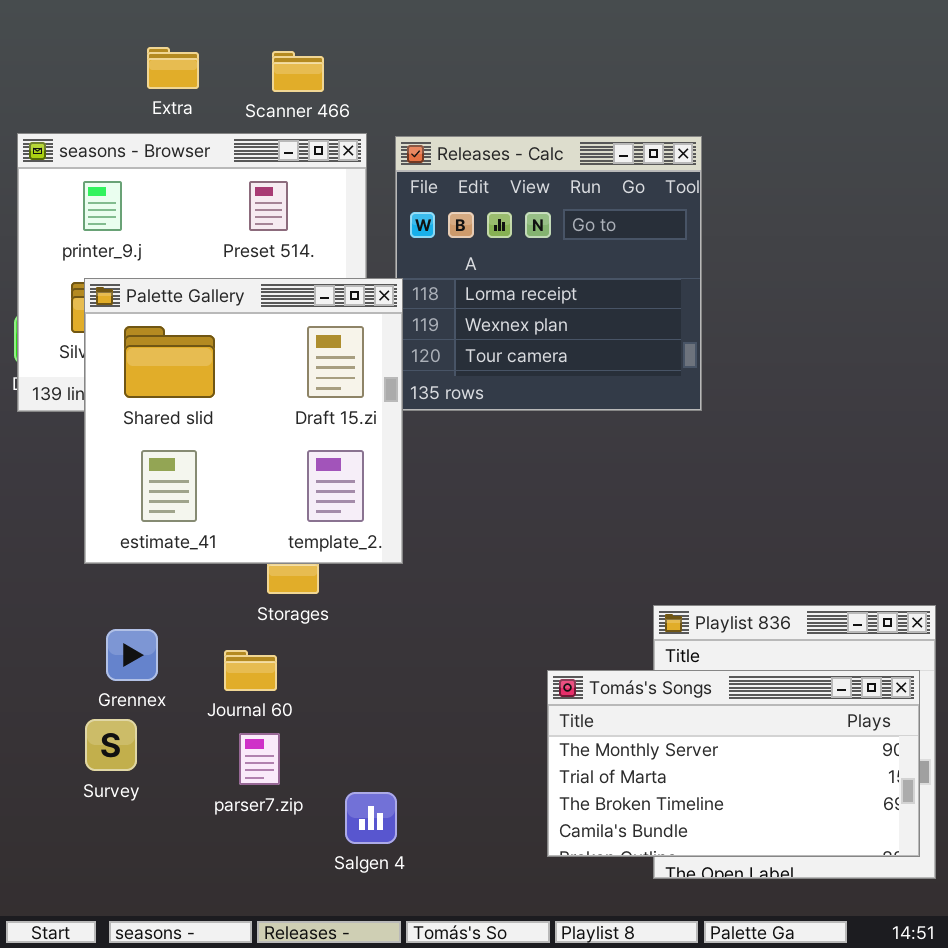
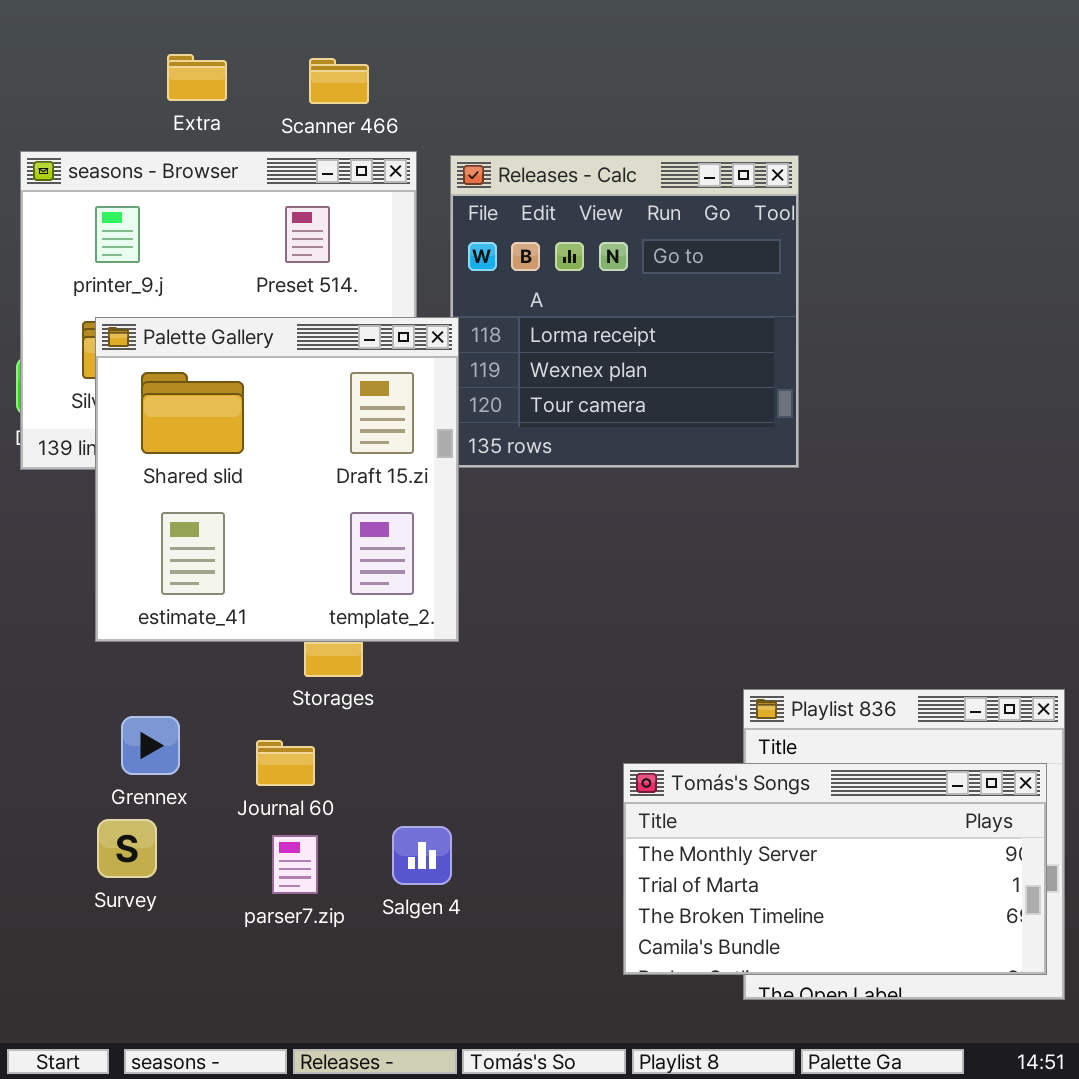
Salgen 4: [345,792,397,844] -> [392,826,452,885], moved

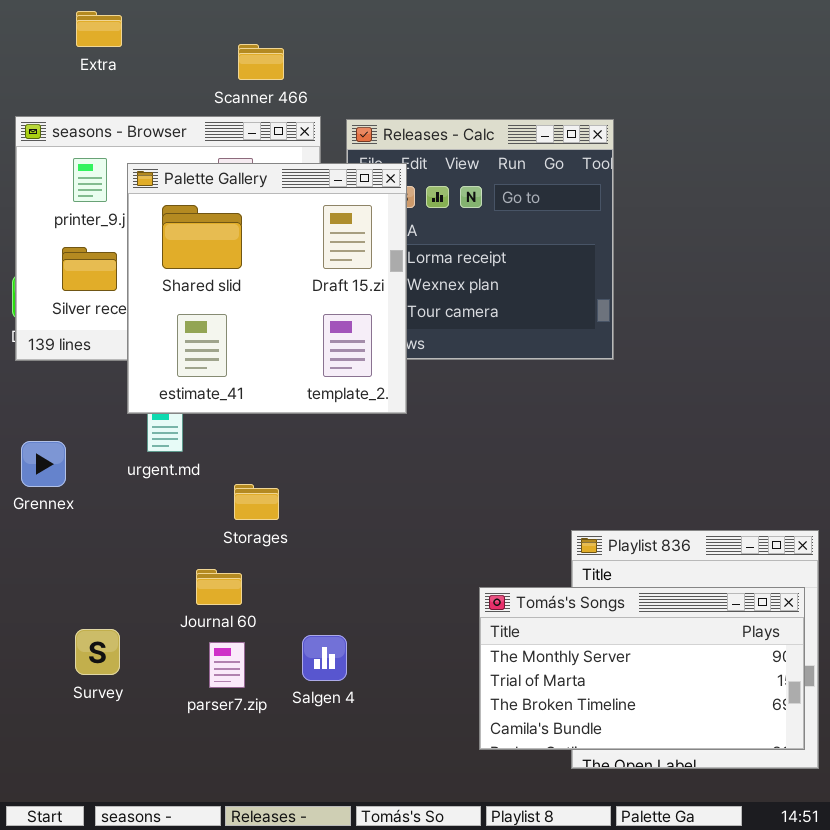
Extra: [167,54,227,101] -> [76,11,122,47], moved
Palette Gallery: [95,317,459,642] -> [127,163,407,414], moved
Grennex: [121,716,180,775] -> [21,441,66,487], moved

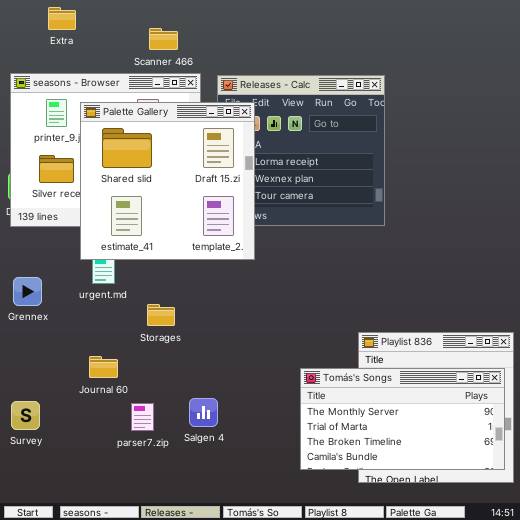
Journal 60: [196,569,242,605] -> [89,356,118,378], moved
Survey: [75,629,120,675] -> [11,401,40,430], moved

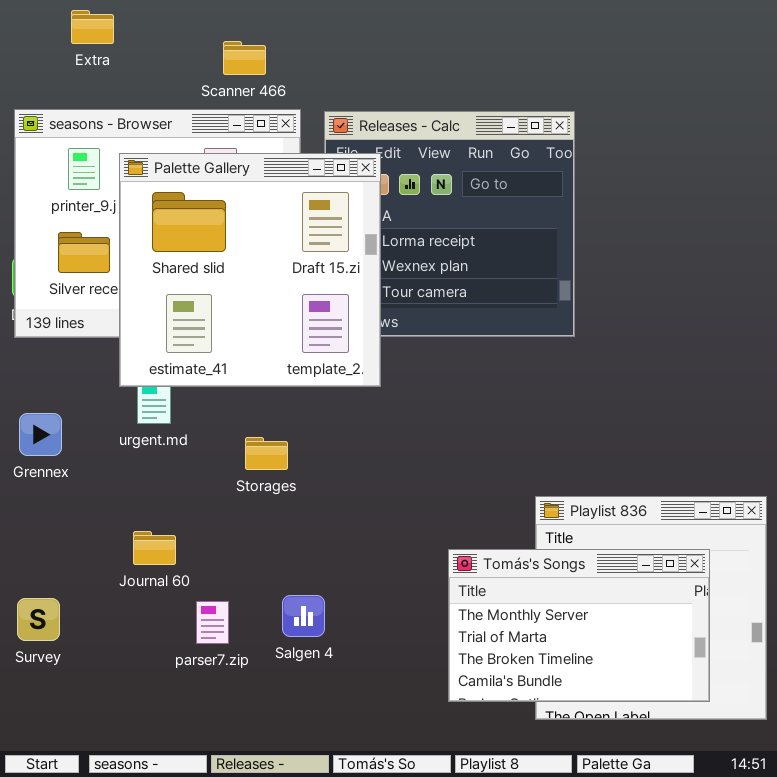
Storages: [147,304,175,326] -> [245,437,288,470], moved
Tomás's Songs: [300,368,505,470] -> [448,549,710,702], resized

